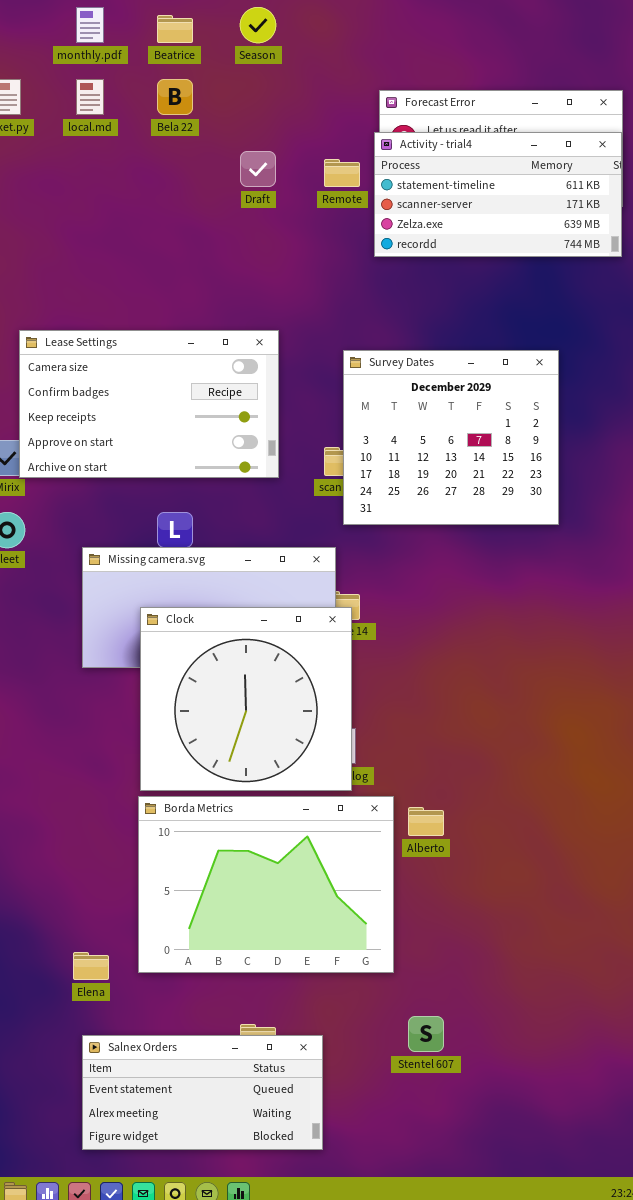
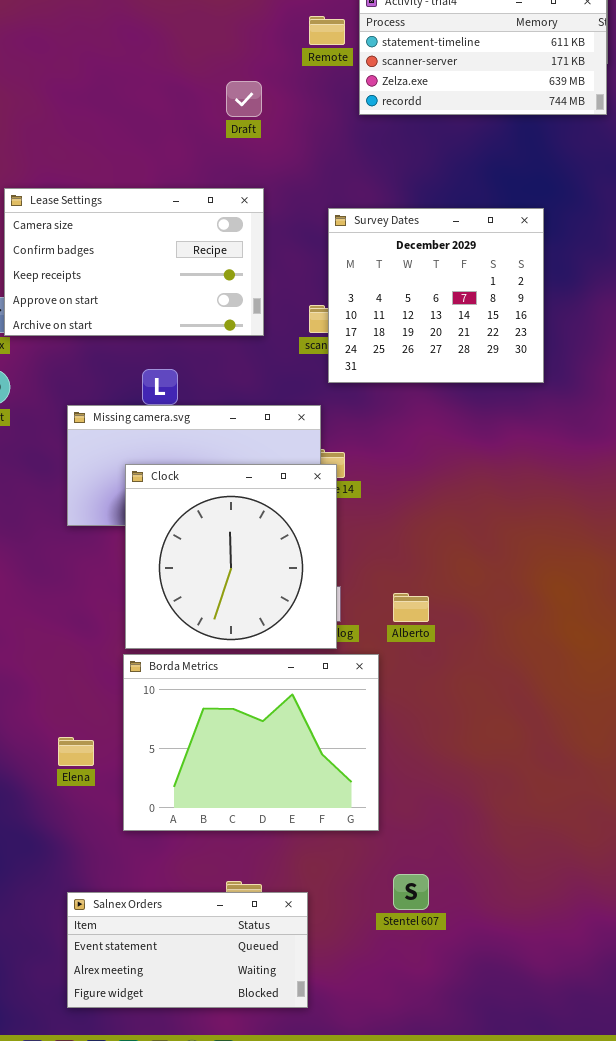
Draft: [240,151,276,187] -> [226,81,262,117], moved
Alberto: [408,807,444,836] -> [393,593,429,622], moved
Elena: [73,952,109,980] -> [58,737,94,766], moved

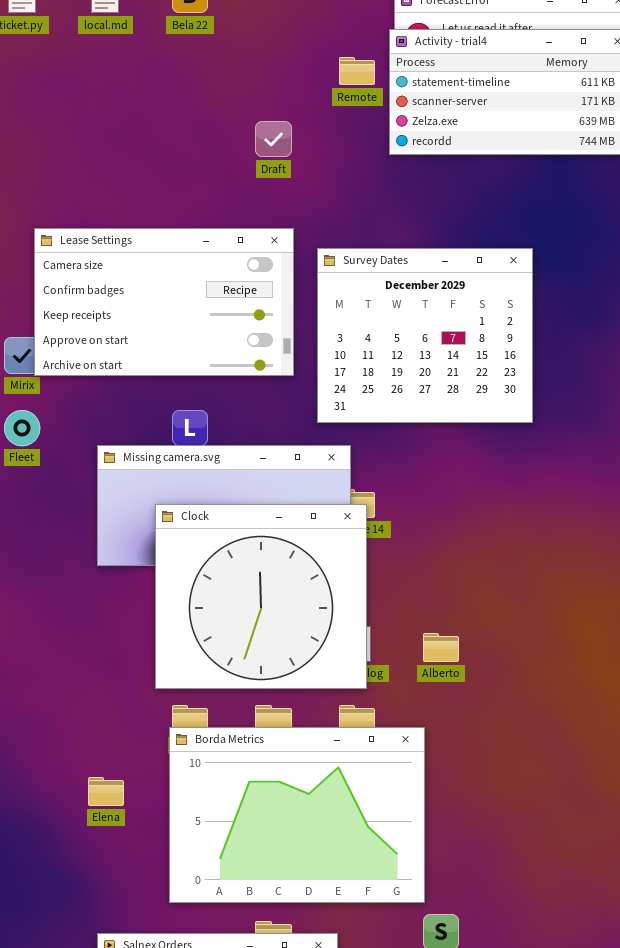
Survey Dates: [328,208,544,383] -> [317,248,533,423], moved
Borda Metrics: [123,654,379,831] -> [169,727,425,903], moved

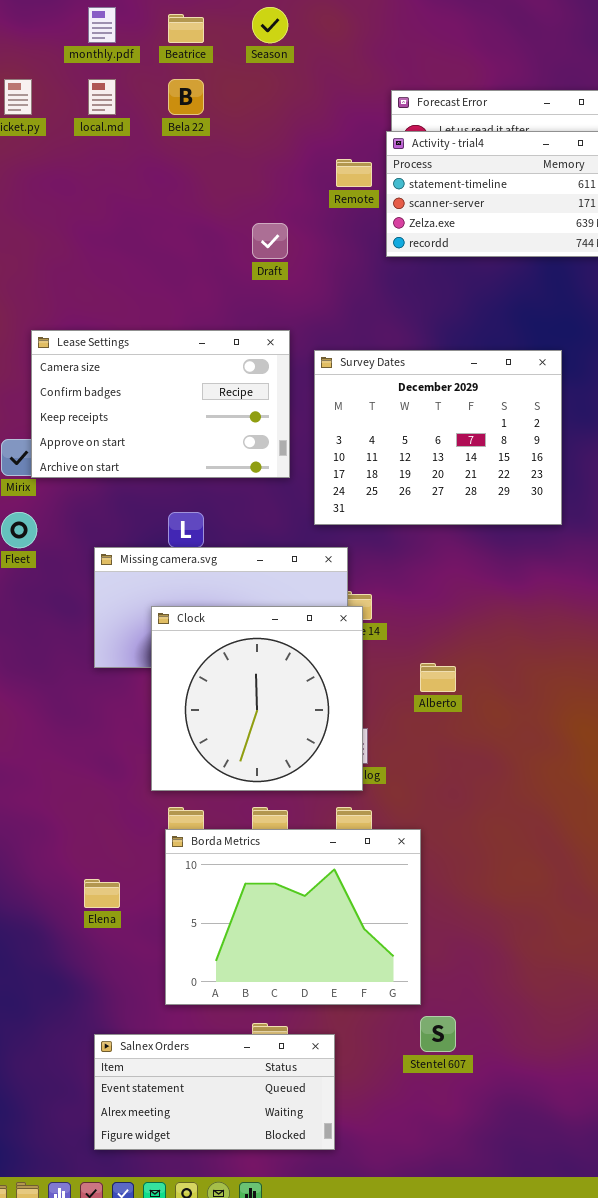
Survey Dates: [317,248,533,423] -> [314,350,562,525], resized
Alberto: [423,633,459,662] -> [420,663,456,692], moved

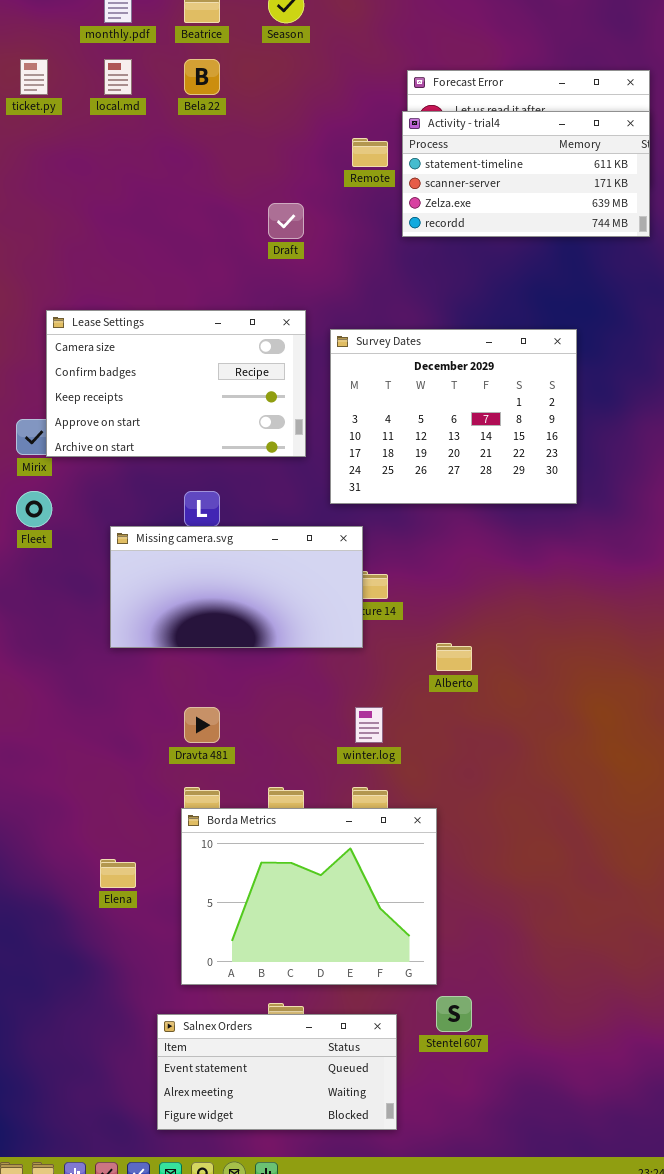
Clock: [151,606,363,791] -> none, closed
Salnex Orders: [94,1034,335,1150] -> [157,1014,397,1130], moved

